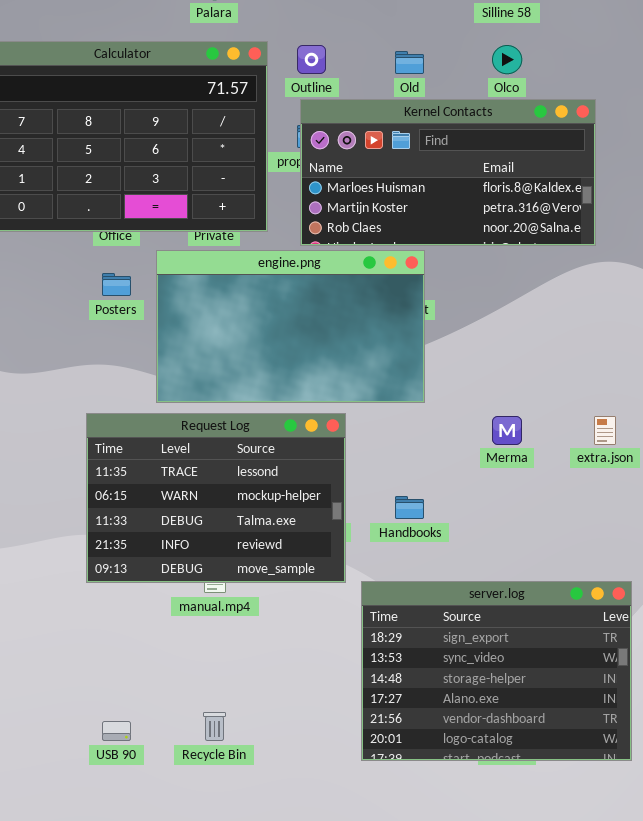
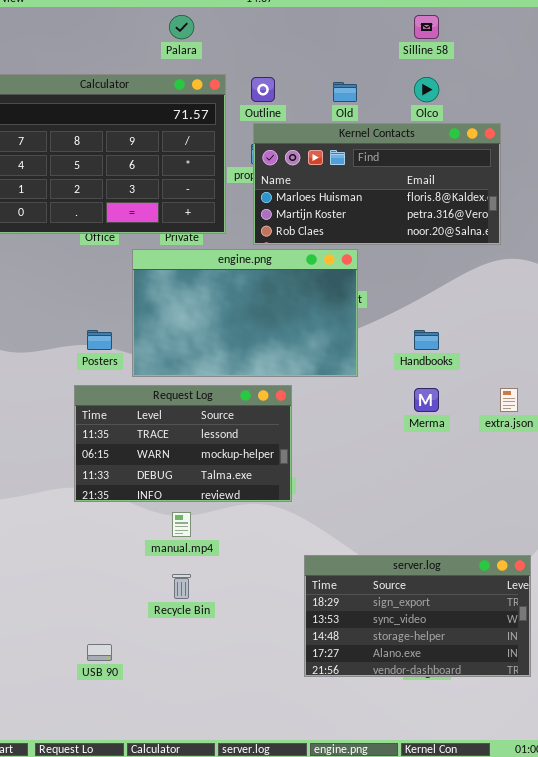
Posters: [102,273,131,296] -> [87,330,112,350], moved
Request Log: [86,413,346,583] -> [74,385,292,502], resized
Handbooks: [395,496,424,519] -> [414,330,439,350], moved
server.log: [361,581,632,761] -> [304,555,531,677], resized
Recycle Bin: [203,712,226,741] -> [172,574,191,599], moved

